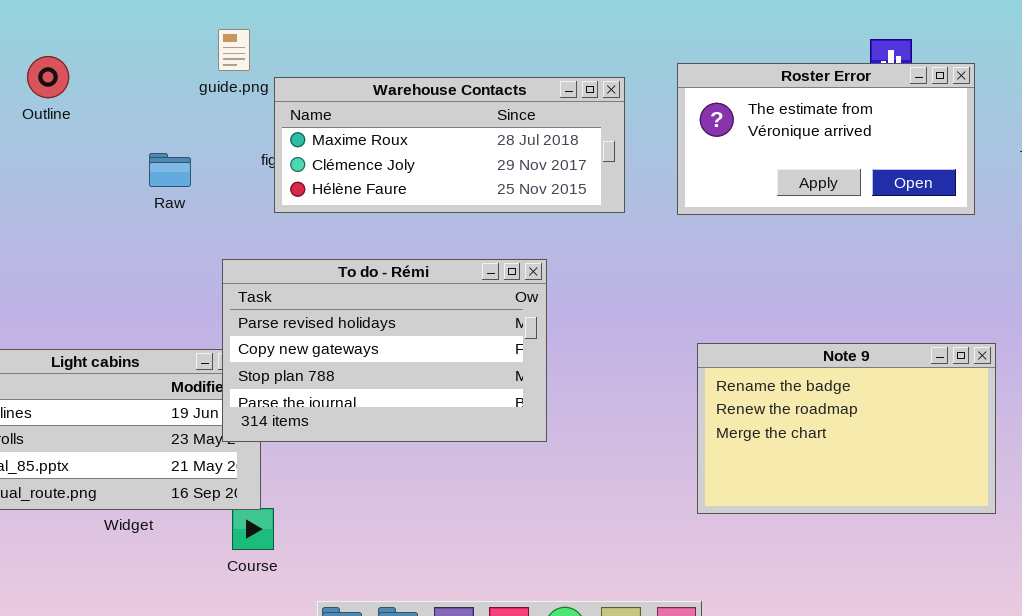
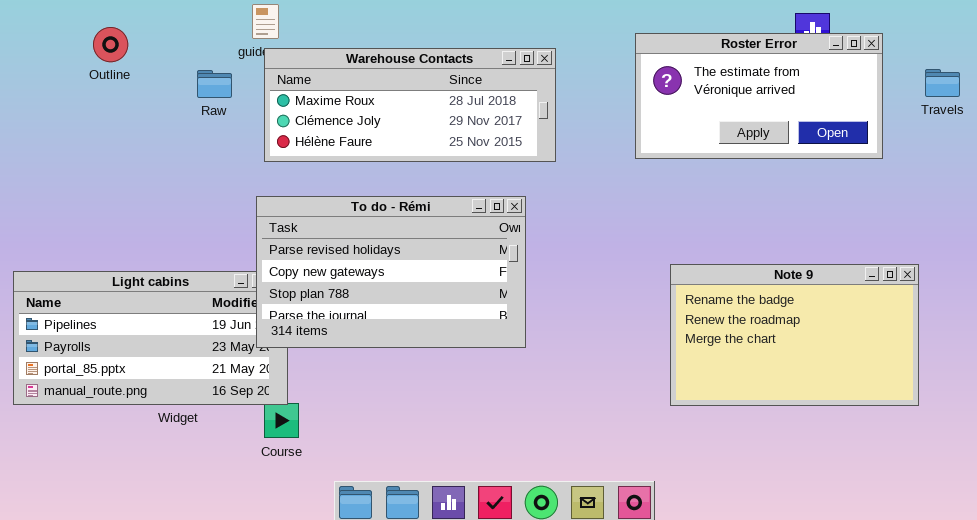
Warehouse Contacts: [274,77,625,213] -> [264,48,556,162], moved
Raw: [149,153,191,187] -> [197,70,232,98], moved
Note 9: [697,343,996,514] -> [670,264,919,406], moved

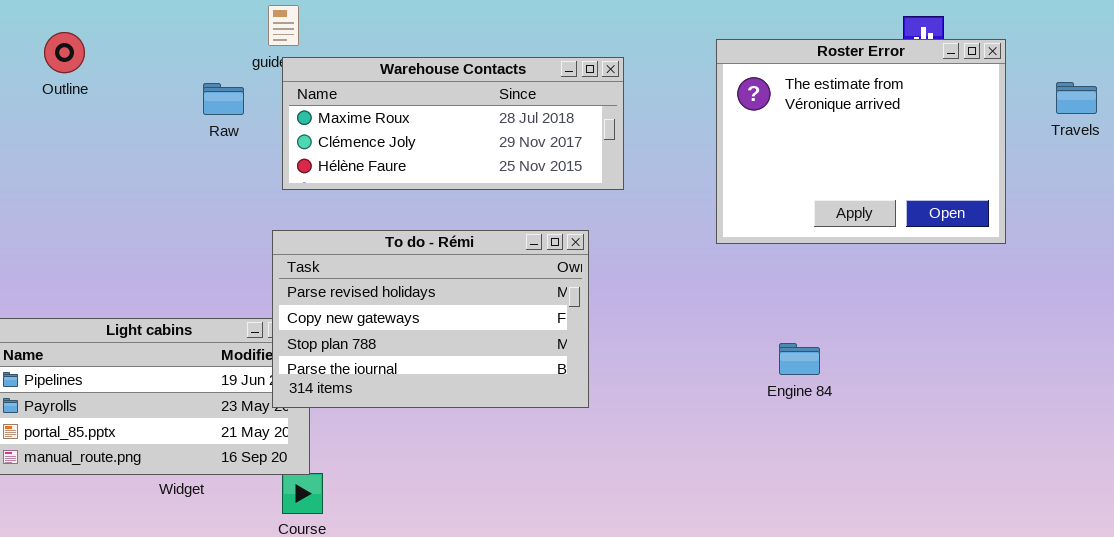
Outline: [93,27,128,62] -> [44,32,85,73], moved
Roster Error: [635,33,883,159] -> [716,39,1006,244], resized
Note 9: [670,264,919,406] -> none, closed

